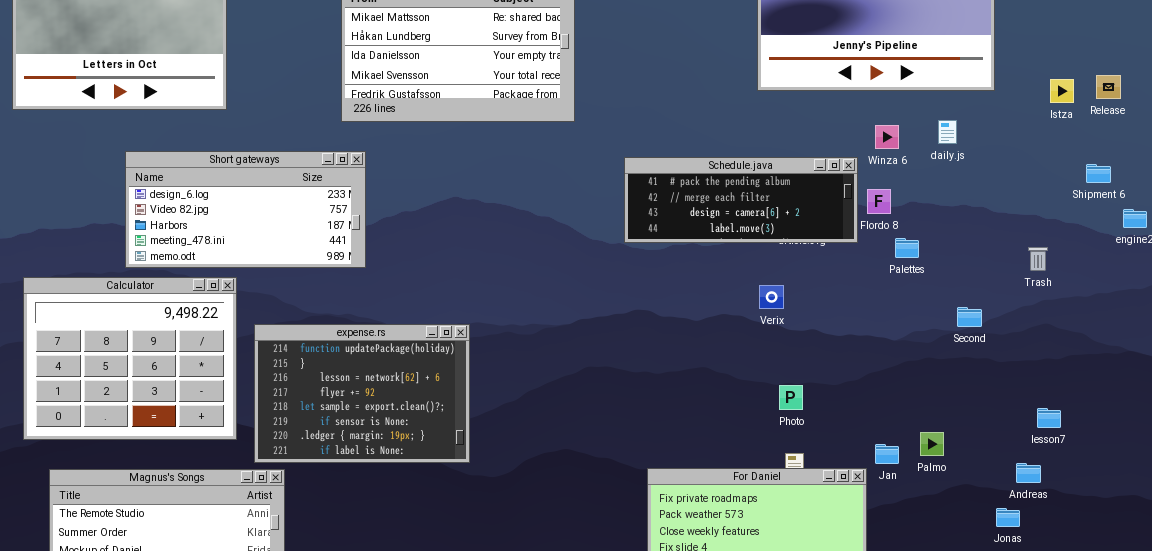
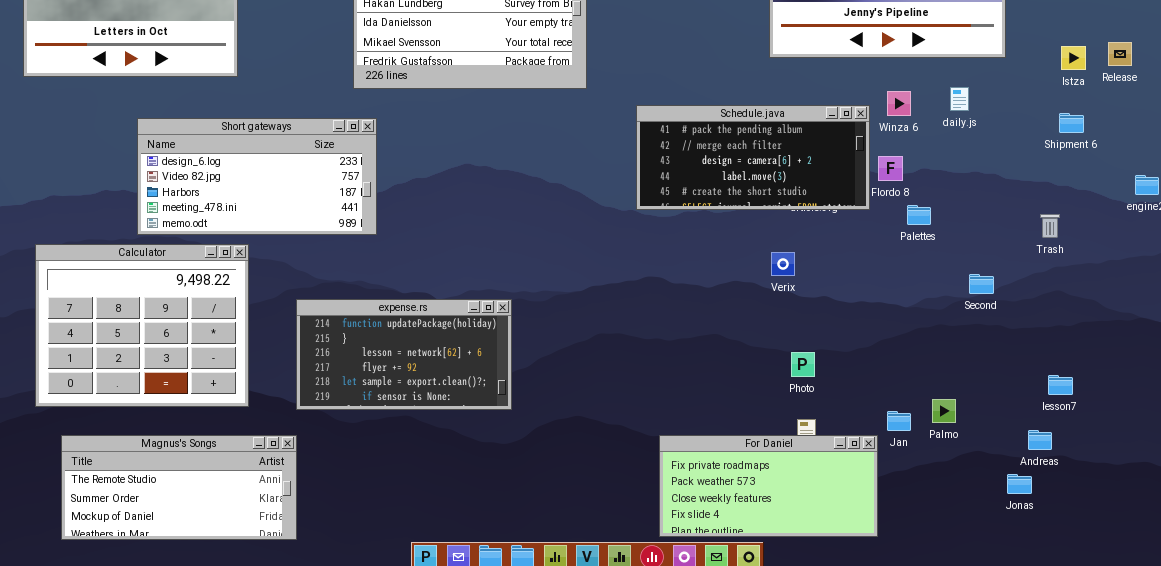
Schedule.java: [624,157,858,243] -> [636,105,870,210], resized
Shipment 6: [1086,164,1111,183] -> [1059,113,1084,133], moved
expense.rs: [254,324,470,463] -> [296,299,512,410], moved, resized

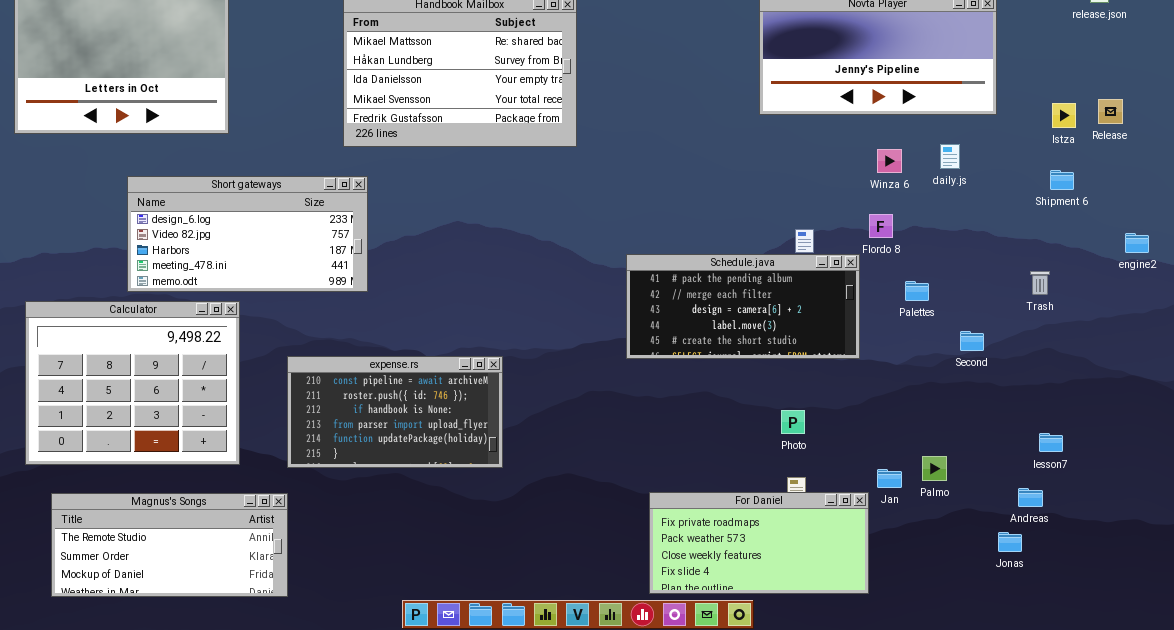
Schedule.java: [636,105,870,210] -> [626,254,860,359], moved
Palettes: [907,205,931,225] -> [905,281,929,301], moved
expense.rs: [296,299,512,410] -> [287,356,503,468], scrolled up 4 rows

